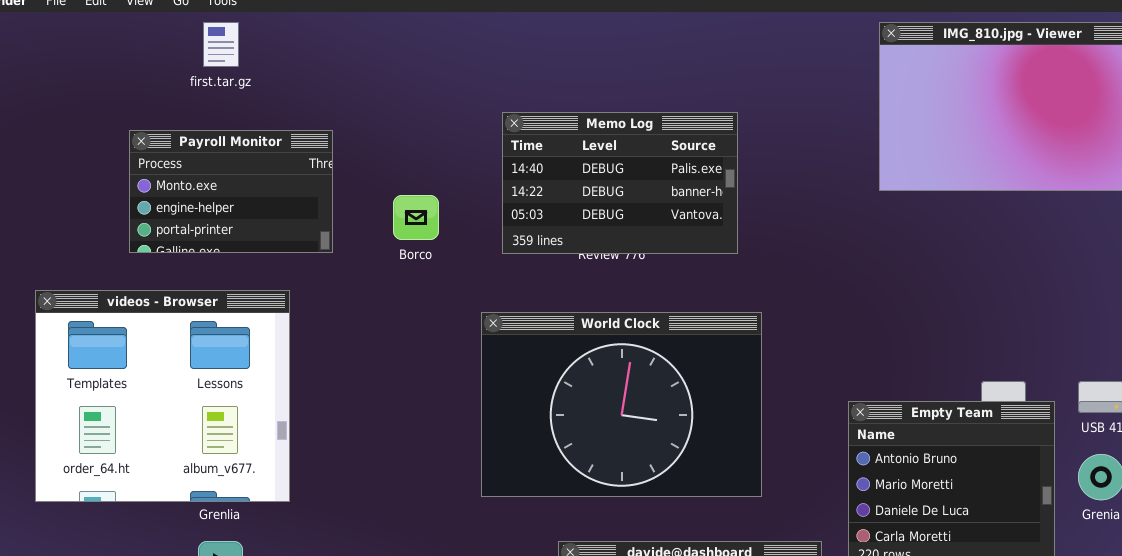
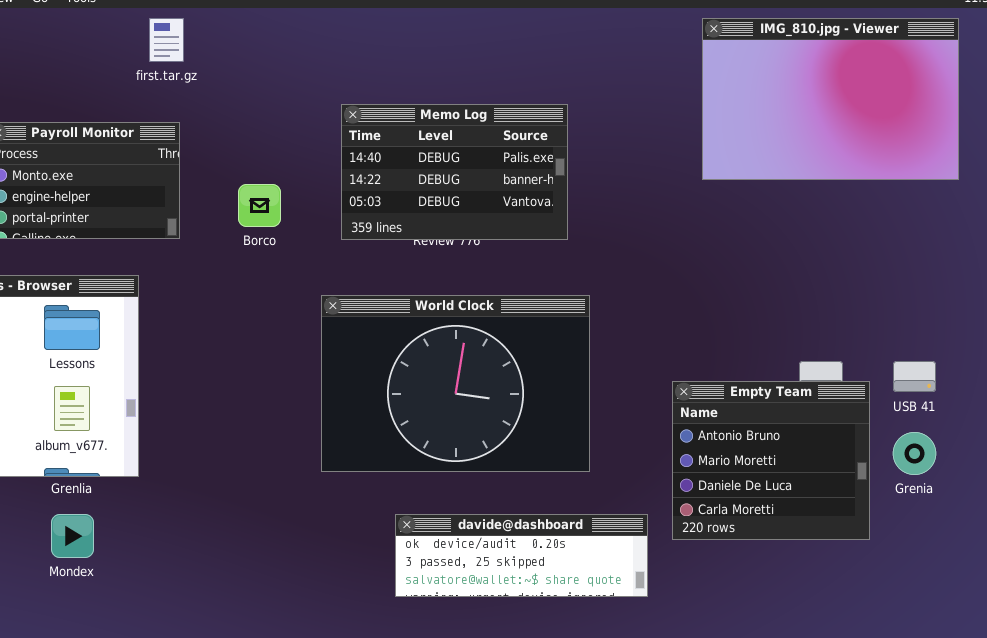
first.tar.gz: [203,22,239,67] -> [149,18,184,62], moved

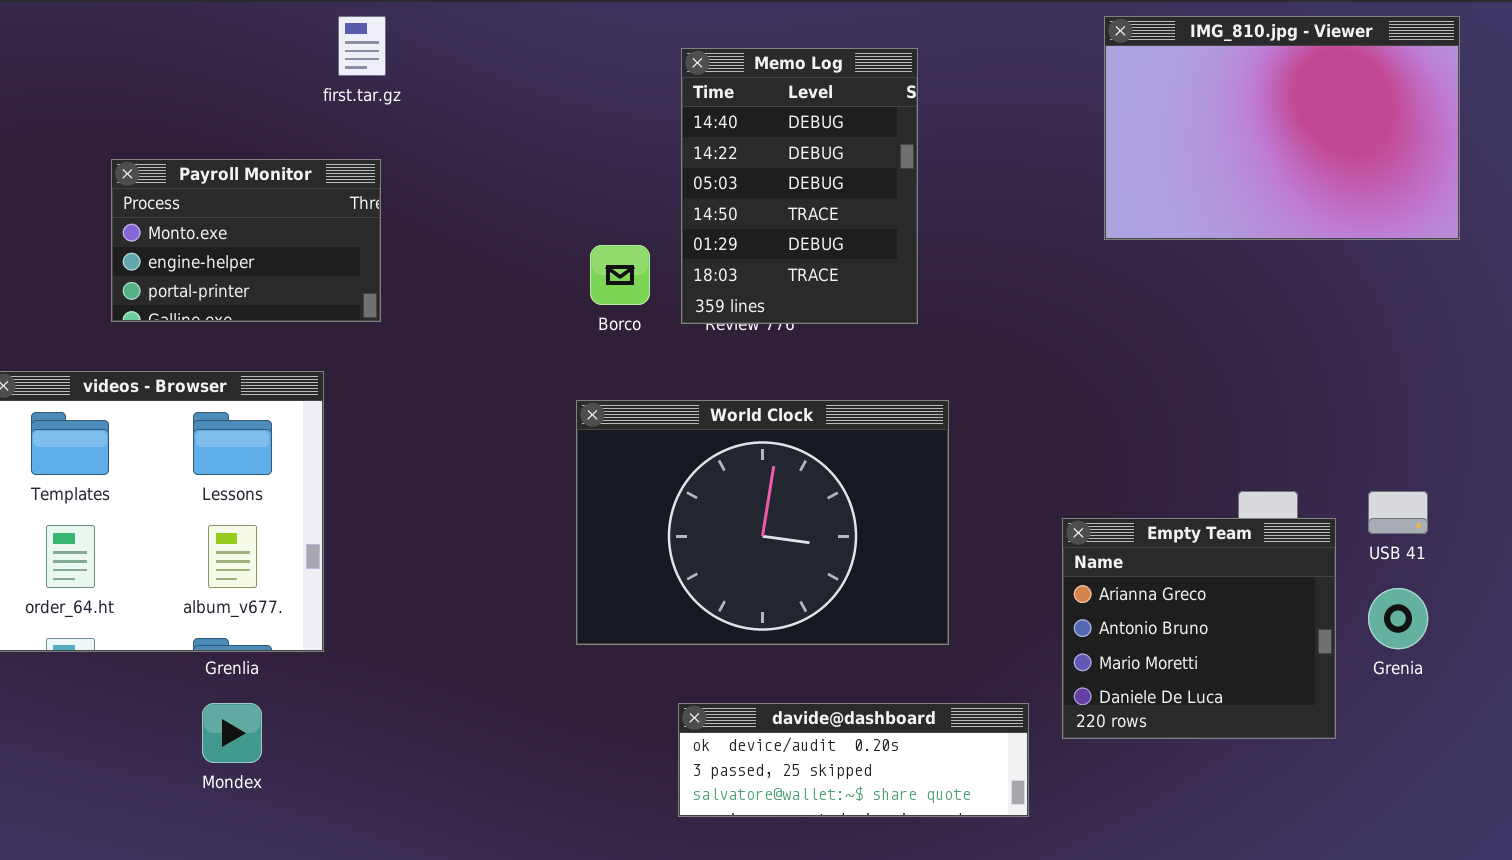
Memo Log: [341,104,568,240] -> [681,48,918,324], resized
Borco: [238,184,281,227] -> [590,245,650,305], moved
Empty Team: [672,381,870,540] -> [1062,518,1336,739], scrolled up 1 row

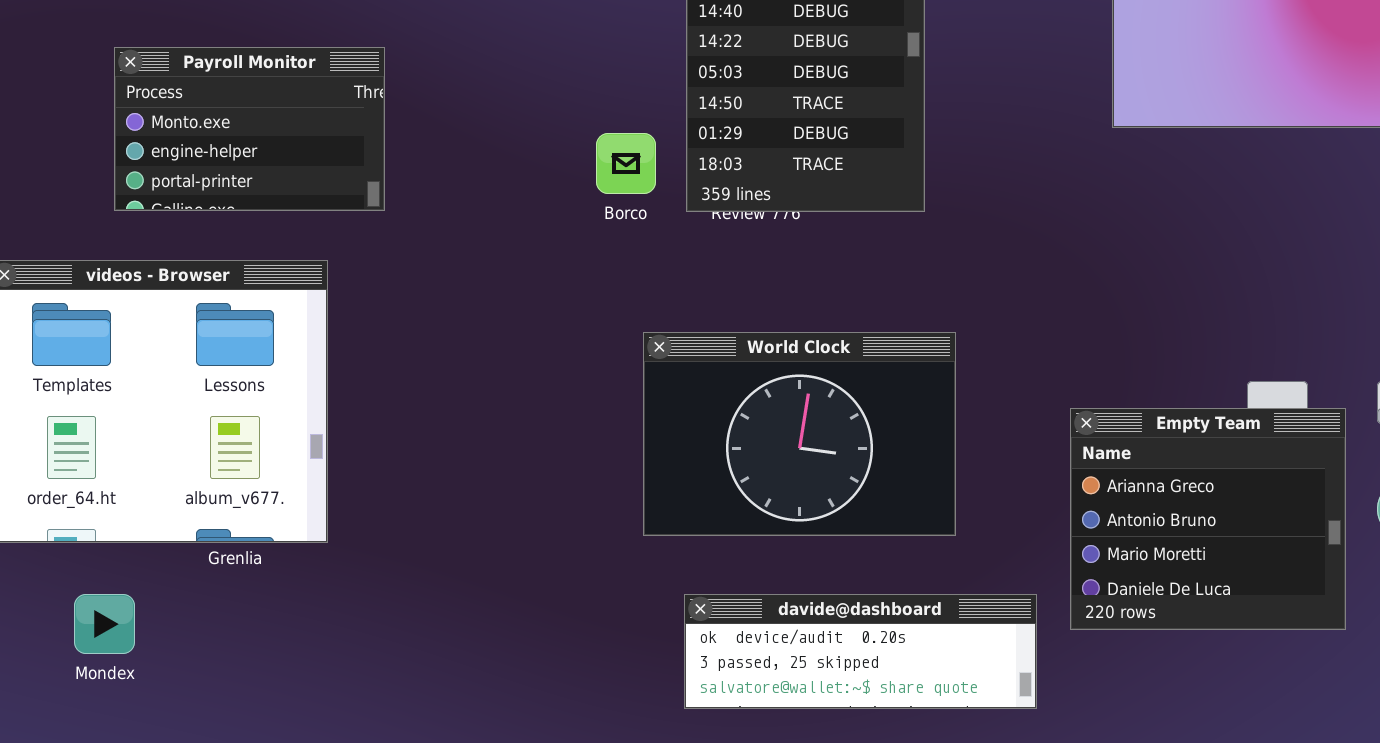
World Clock: [576,400,949,645] -> [643,332,956,536], resized
Mondex: [202,703,262,763] -> [74,594,135,654], moved

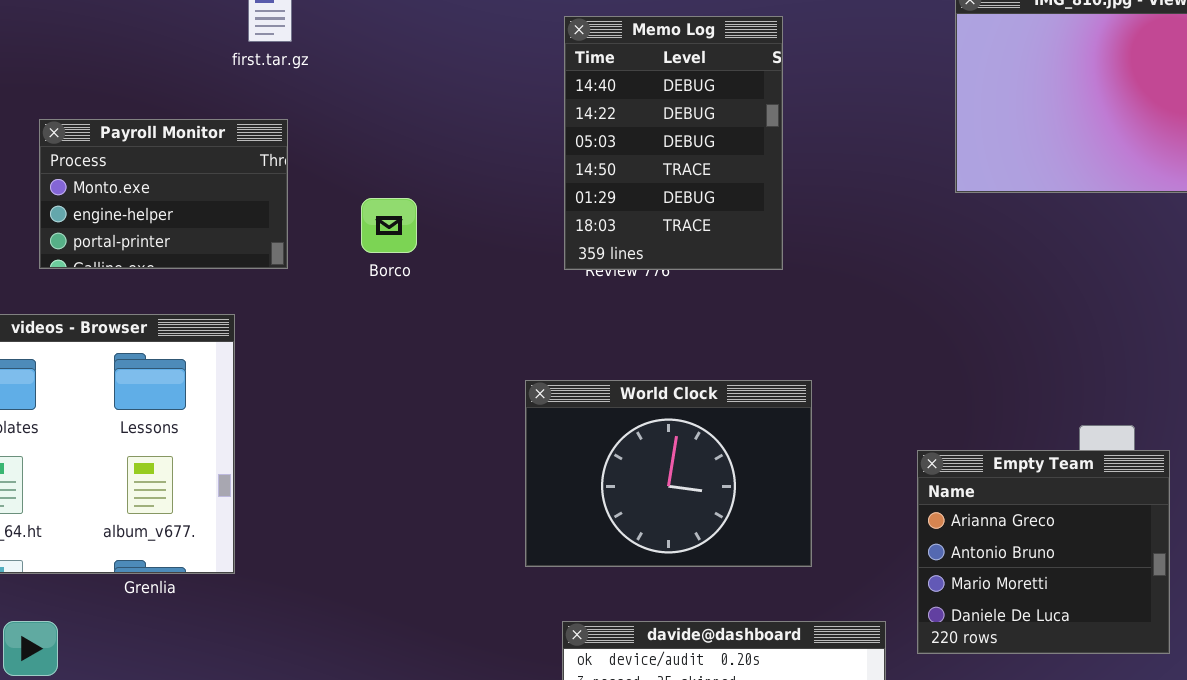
Borco: [596,133,656,194] -> [361,198,417,253], moved

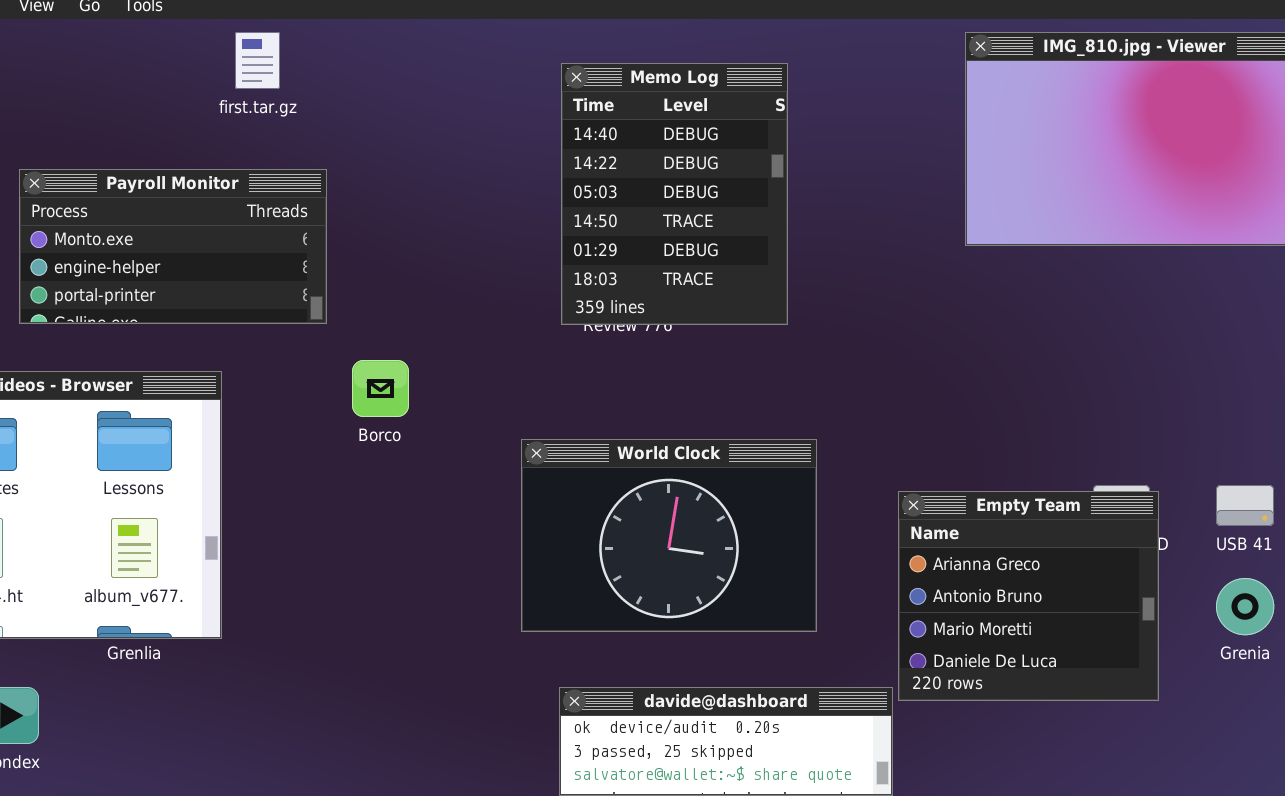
Payroll Monitor: [39,119,288,269] -> [19,169,327,324], resized
Borco: [361,198,417,253] -> [352,360,409,417], moved
Empty Team: [917,450,1170,654] -> [898,491,1159,701], moved

